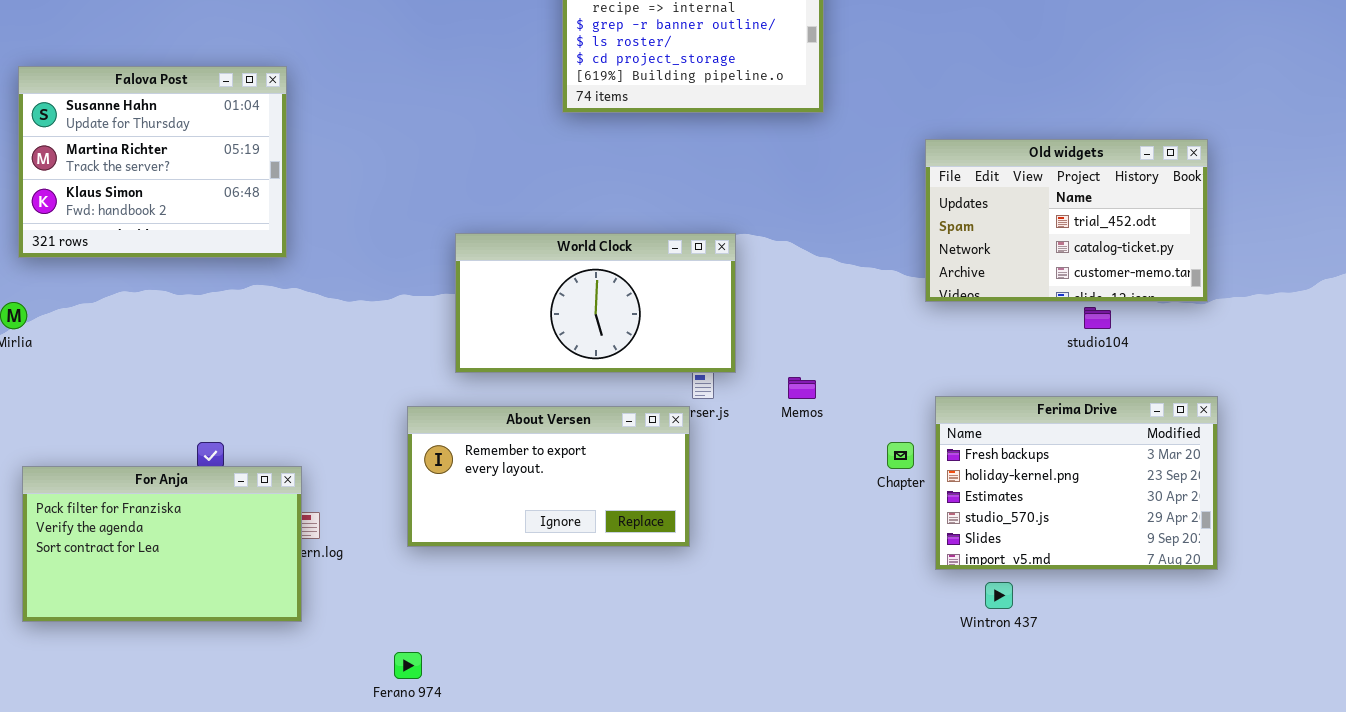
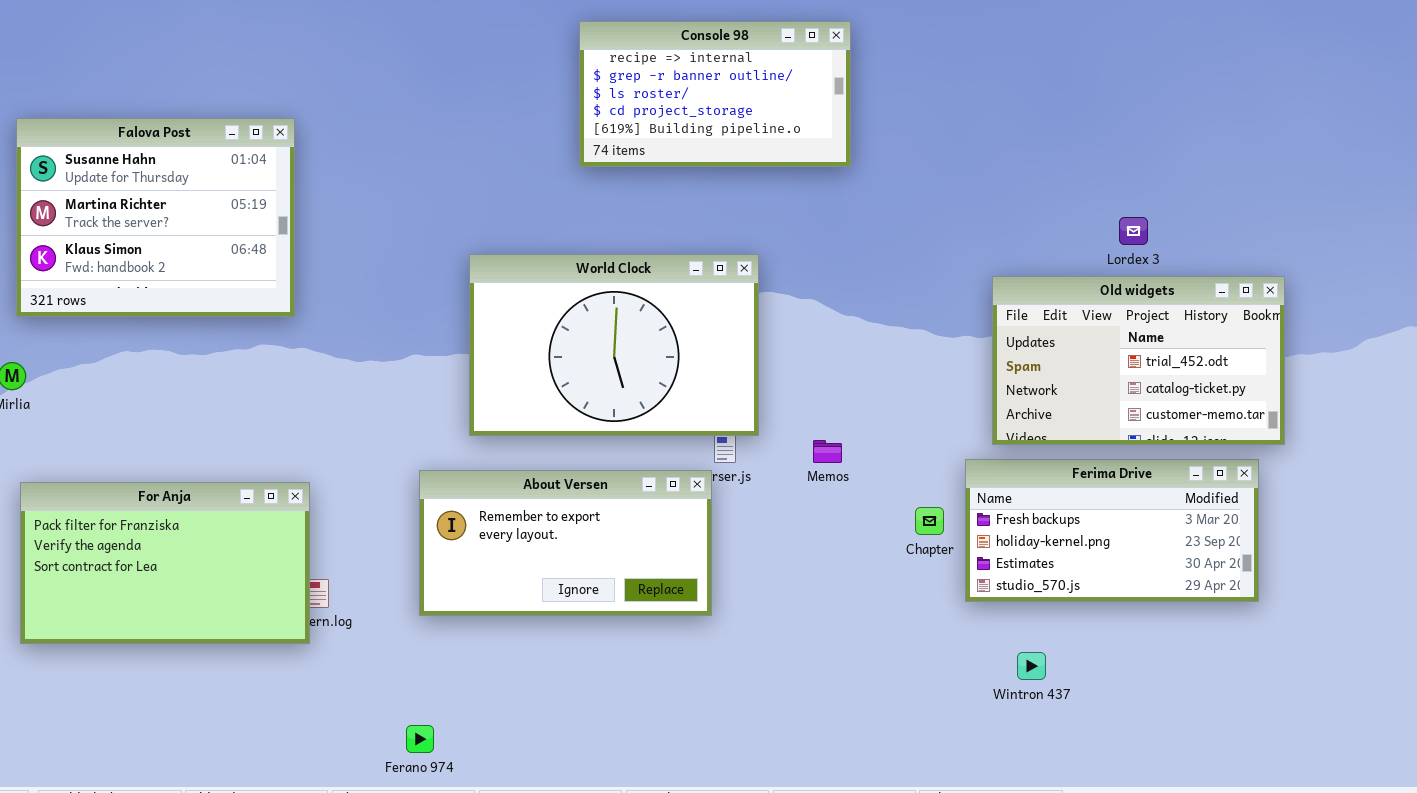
Old widgets: [925,139,1208,302] -> [992,276,1285,445], moved
World Clock: [455,233,736,373] -> [469,254,759,436], resized
Ferima Drive: [935,396,1218,570] -> [965,459,1259,602], resized
For Anja: [22,466,302,622] -> [20,482,310,644], moved

